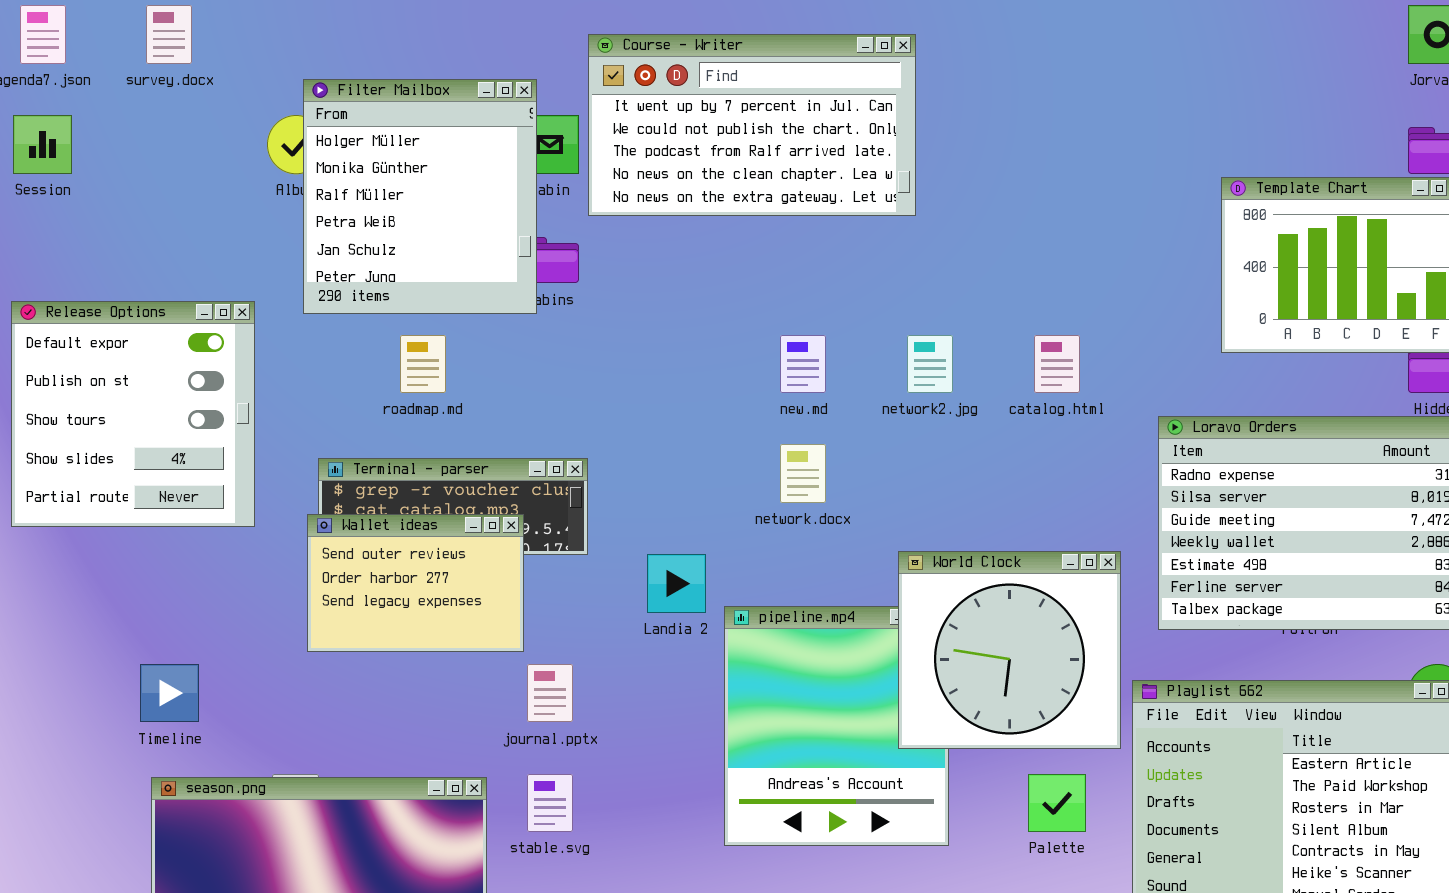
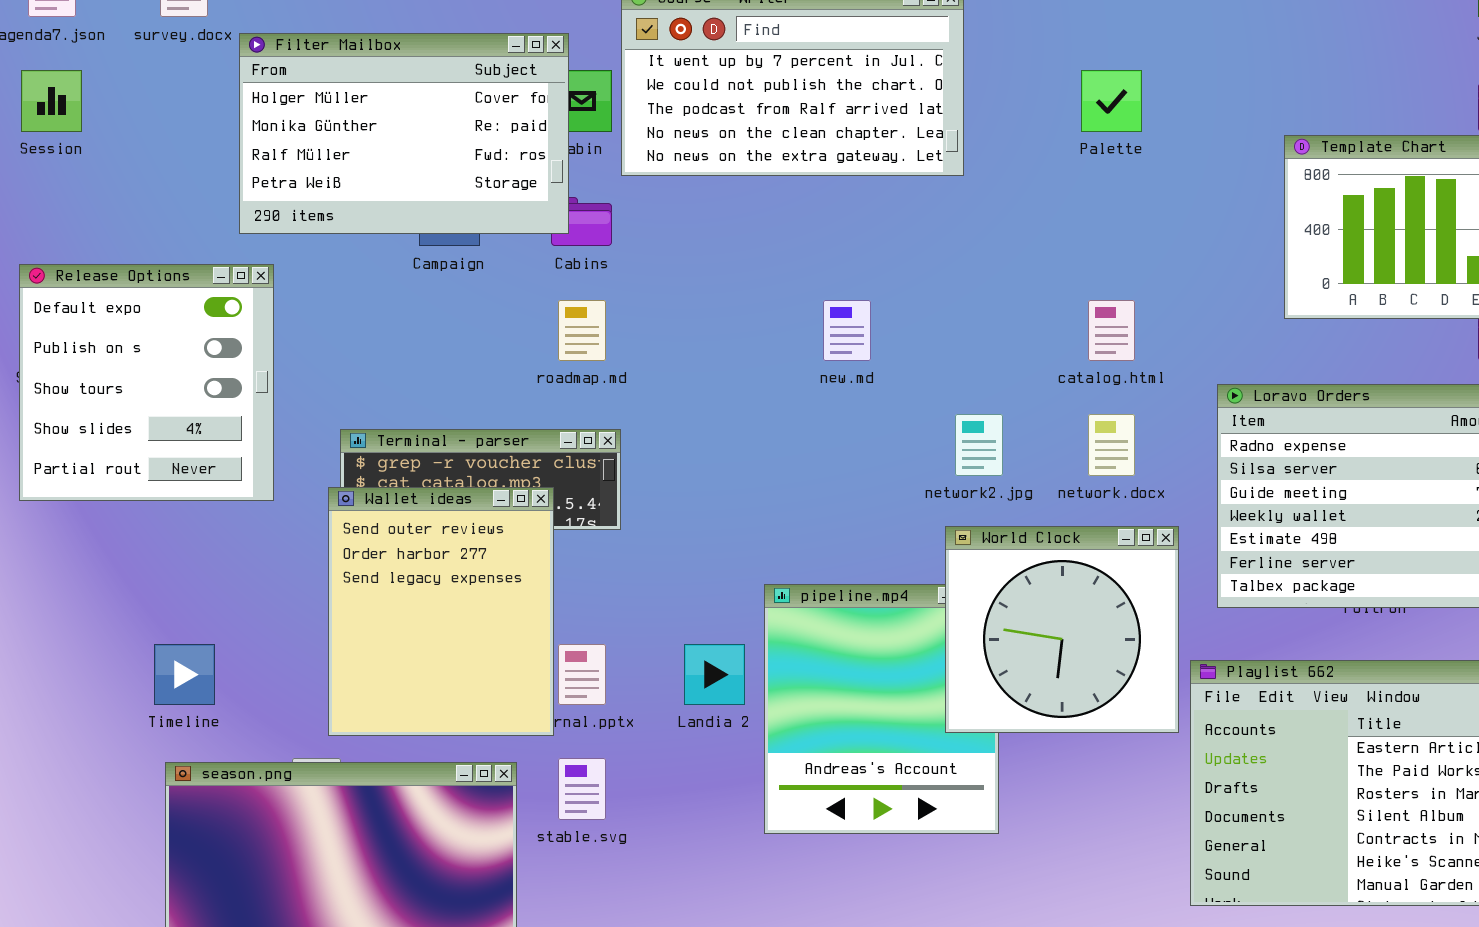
Filter Mailbox: [303,79,537,314] -> [239,33,569,234], resized
roadmap.md: [400,335,446,393] -> [558,300,606,361], moved
network2.jpg: [907,335,953,393] -> [955,414,1003,476], moved
network.docx: [780,444,826,503] -> [1088,414,1135,476], moved
Wallet ideas: [307,514,524,652] -> [328,487,554,736], resized
Landia 2: [647,554,706,613] -> [684,644,745,705], moved
Palette: [1028,774,1086,832] -> [1081,70,1142,132], moved

